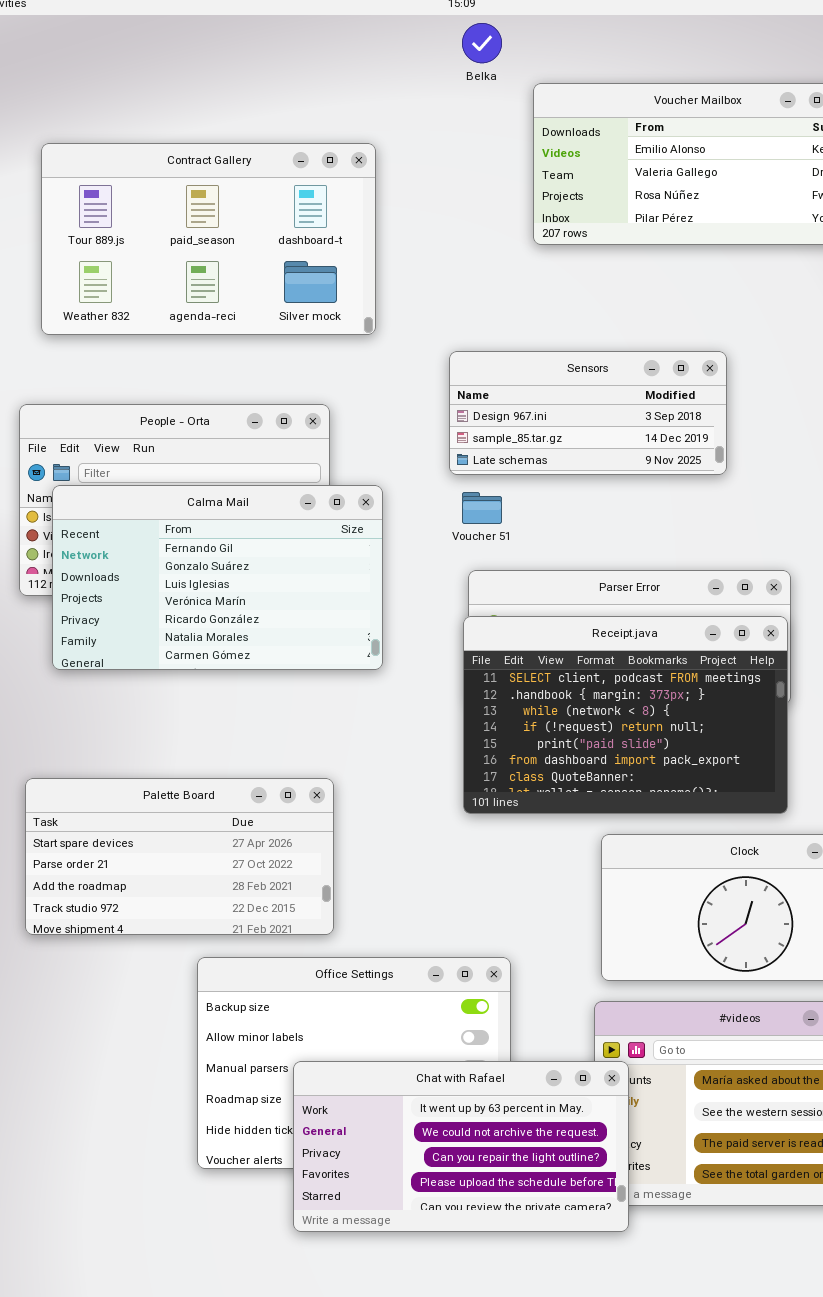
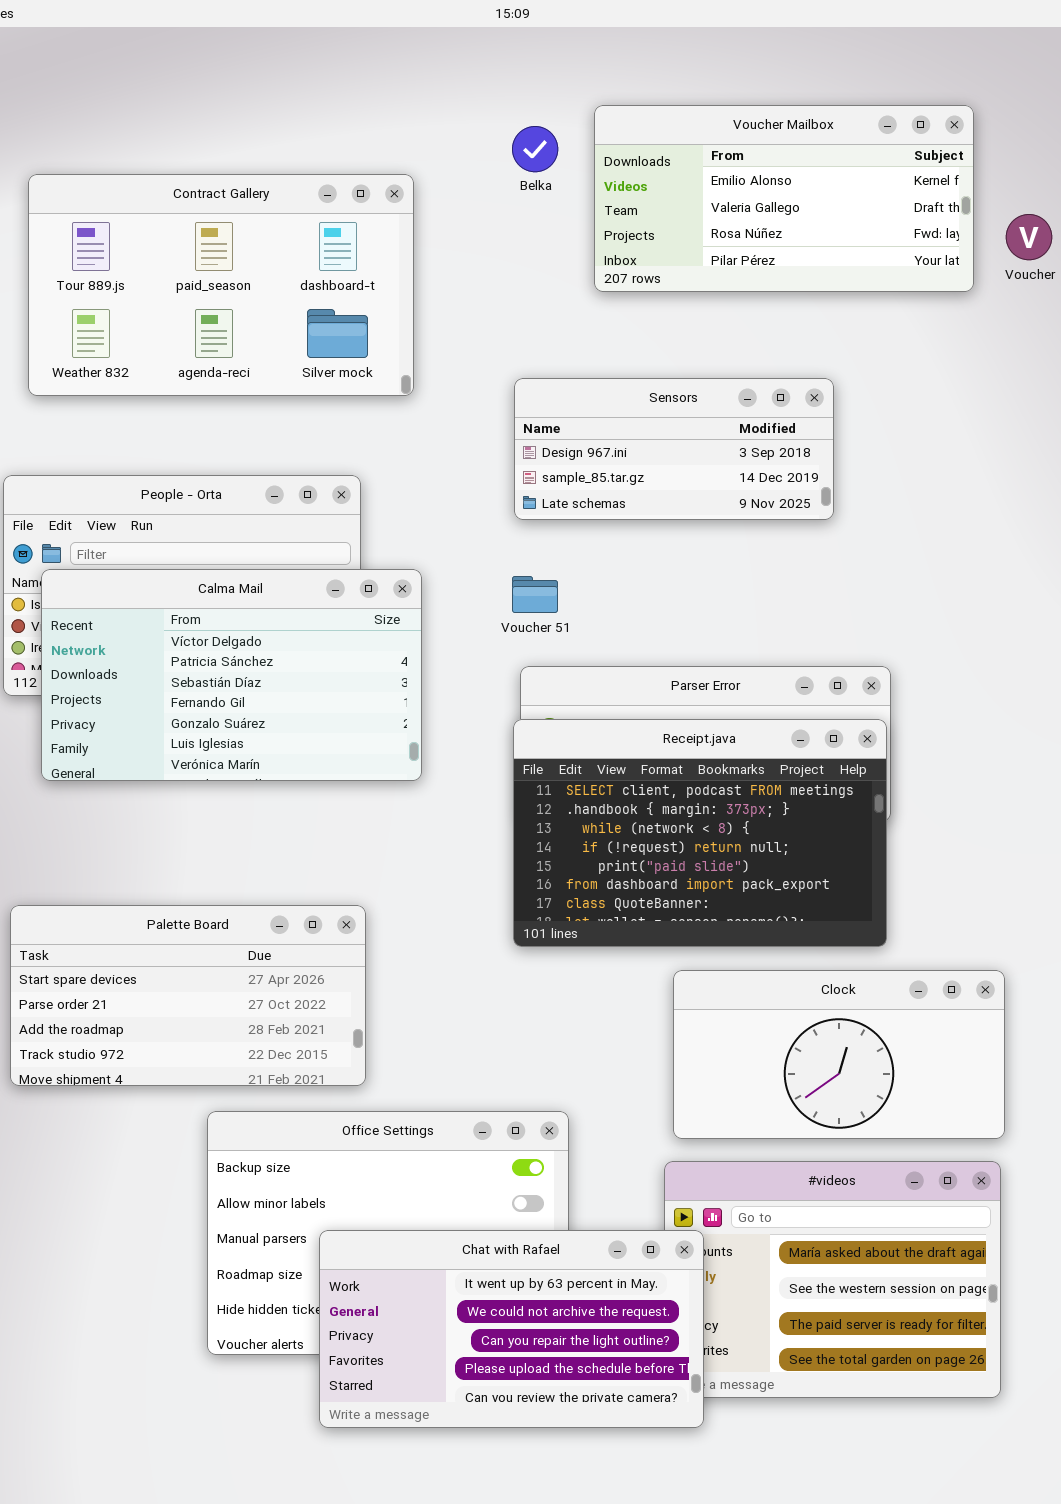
Belka: [462,23,502,63] -> [512,126,558,172], moved
Sensors: [449,351,727,475] -> [514,378,834,520], moved
Calma Mail: [52,485,383,670] -> [41,569,422,781], scrolled up 3 rows

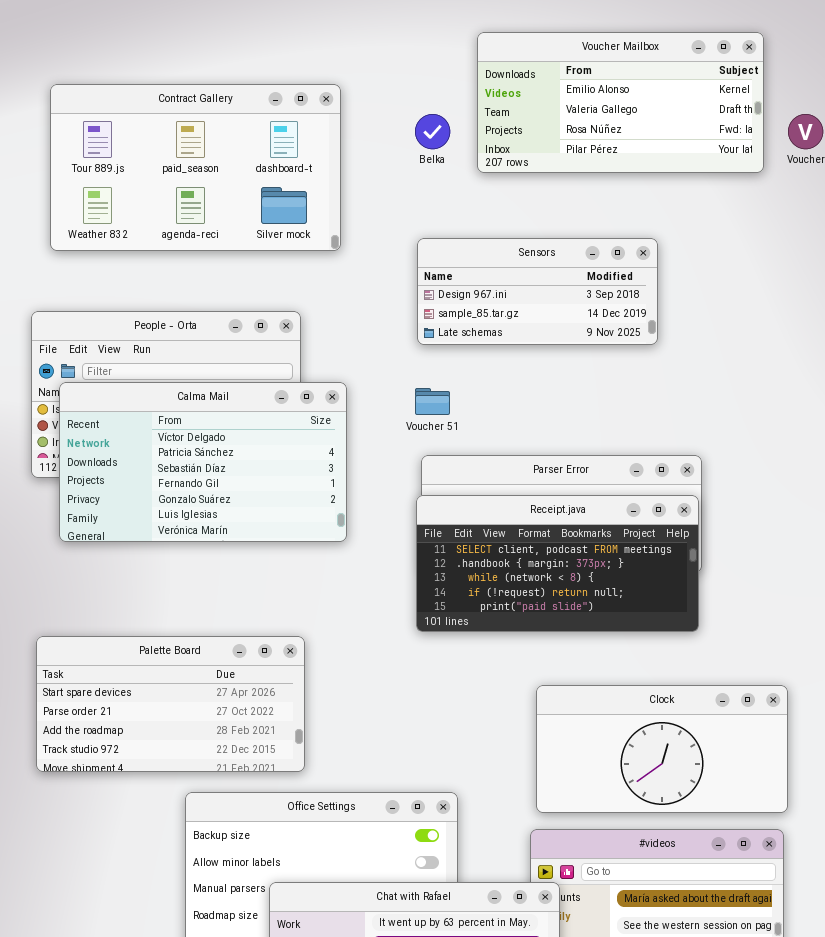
Belka: [512,126,558,172] -> [415,114,450,149], moved
Receipt.java: [513,719,887,947] -> [416,495,699,632], resized

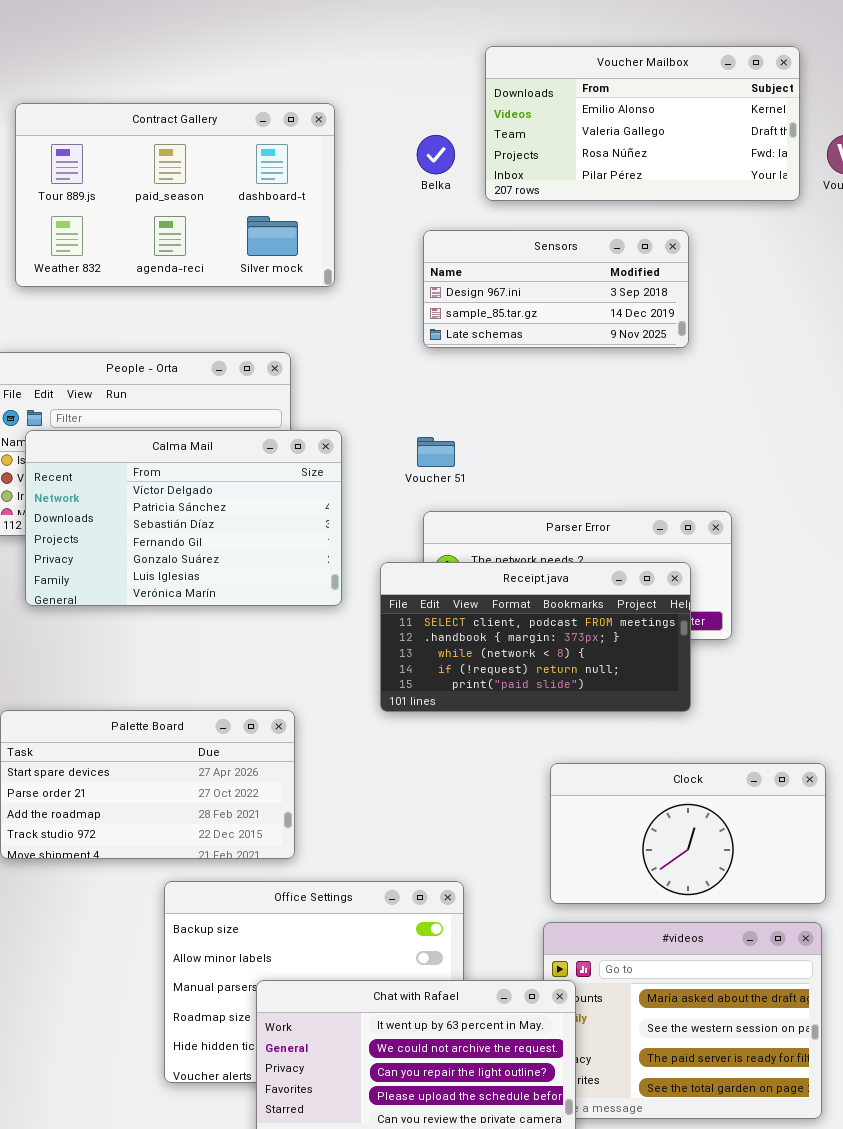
Sensors: [417,238,658,345] -> [423,230,689,348], moved
Receipt.java: [416,495,699,632] -> [380,562,691,712], moved

